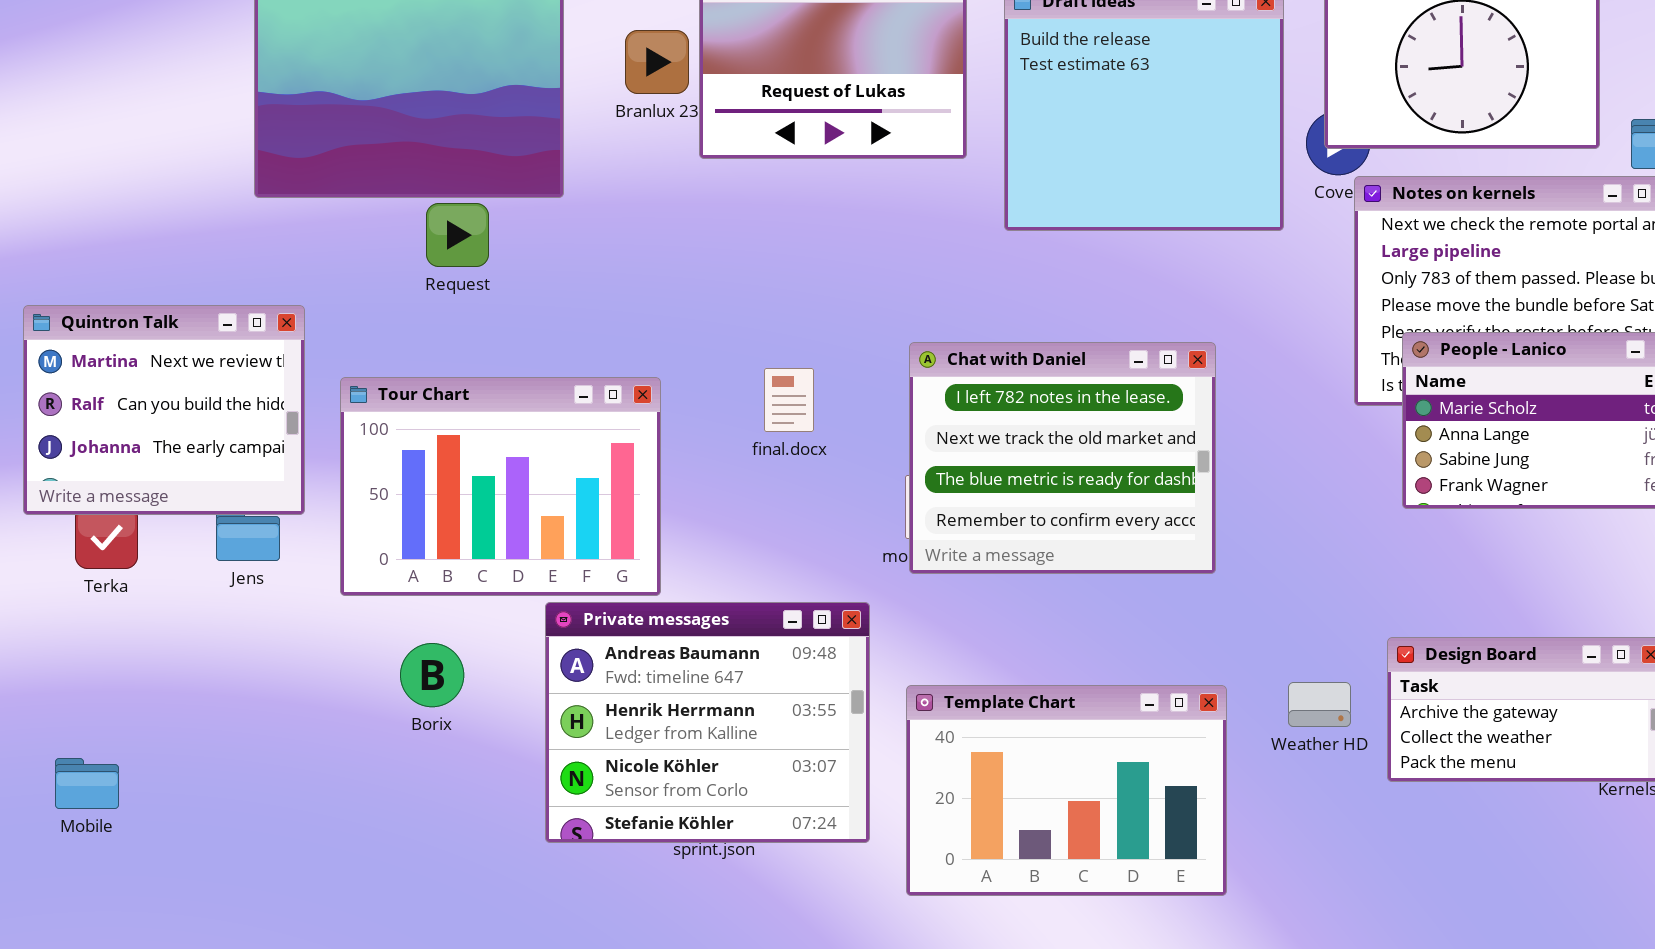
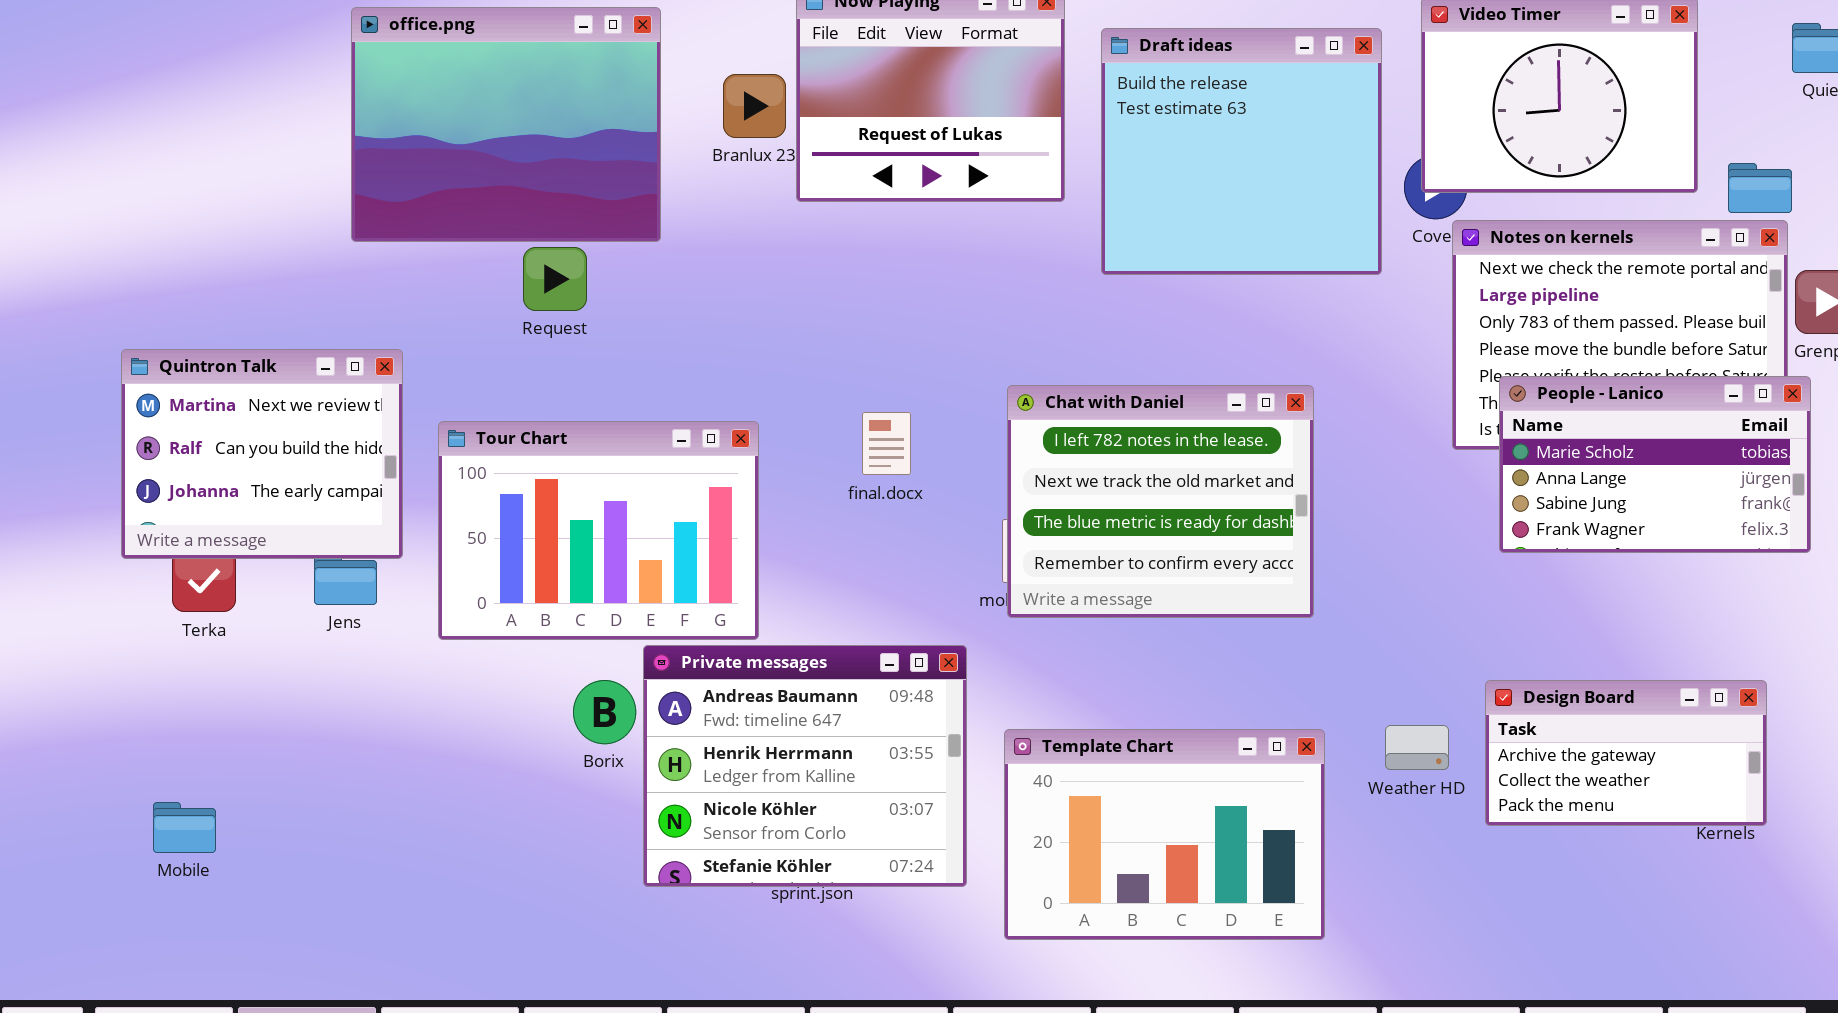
Borix: [400,643,464,707] -> [573,680,636,744], moved

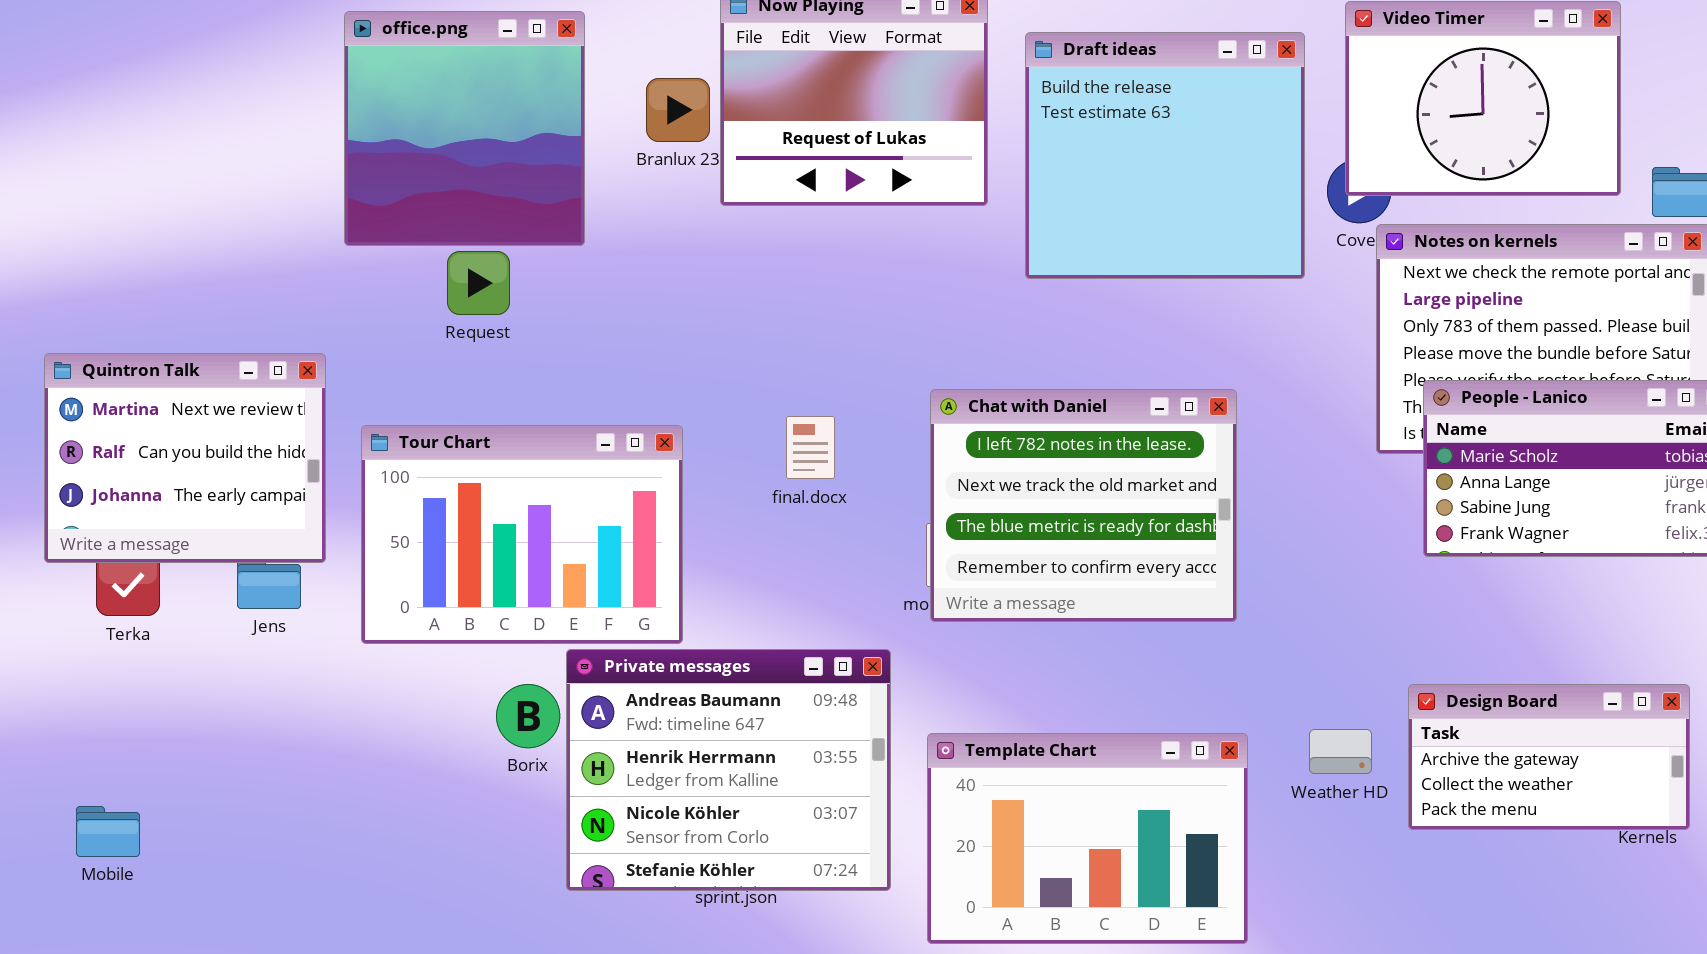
office.png: [351,7,661,242] -> [344,11,585,246], resized

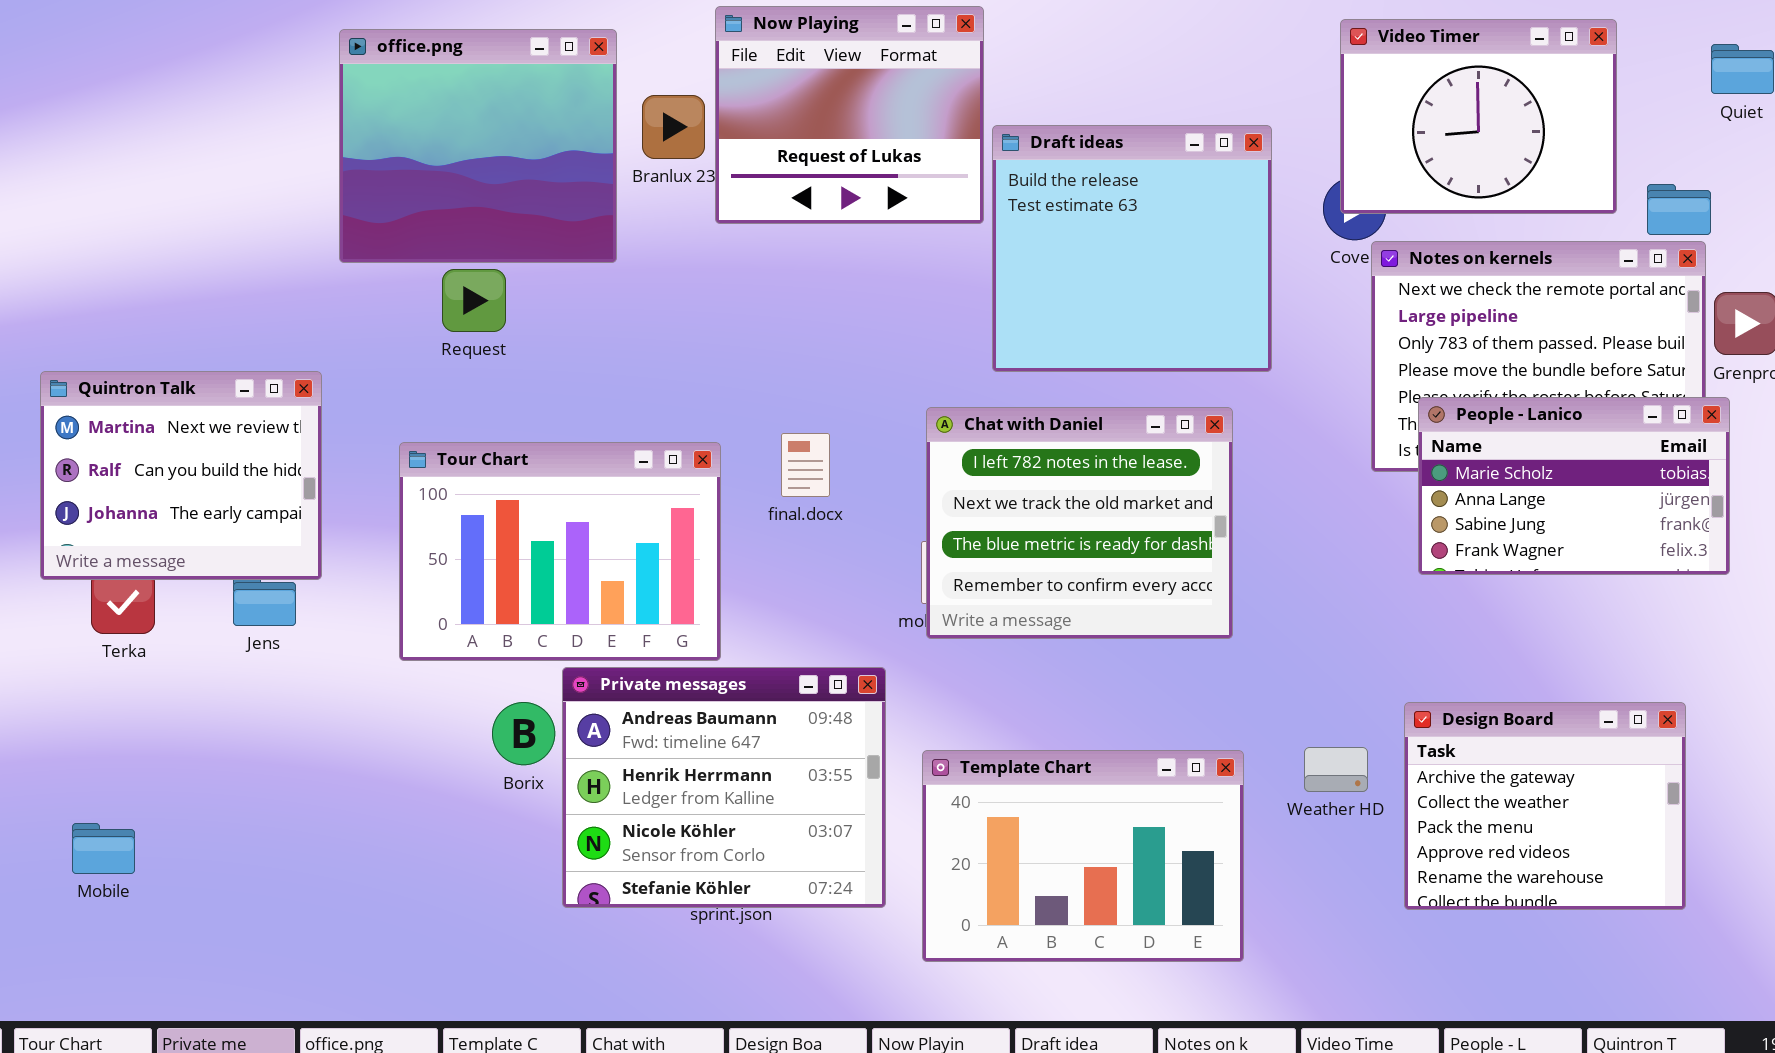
office.png: [344,11,585,246] -> [339,29,617,263], resized
Draft ideas: [1025,32,1305,279] -> [992,125,1272,372], moved
Tour Chart: [361,425,683,644] -> [399,442,721,661], moved
Design Board: [1408,684,1690,830] -> [1404,702,1686,910], resized

